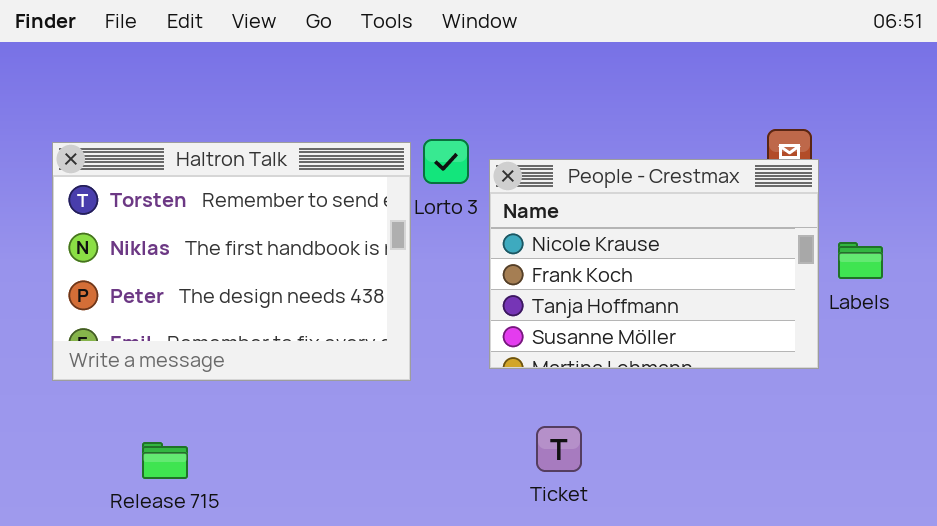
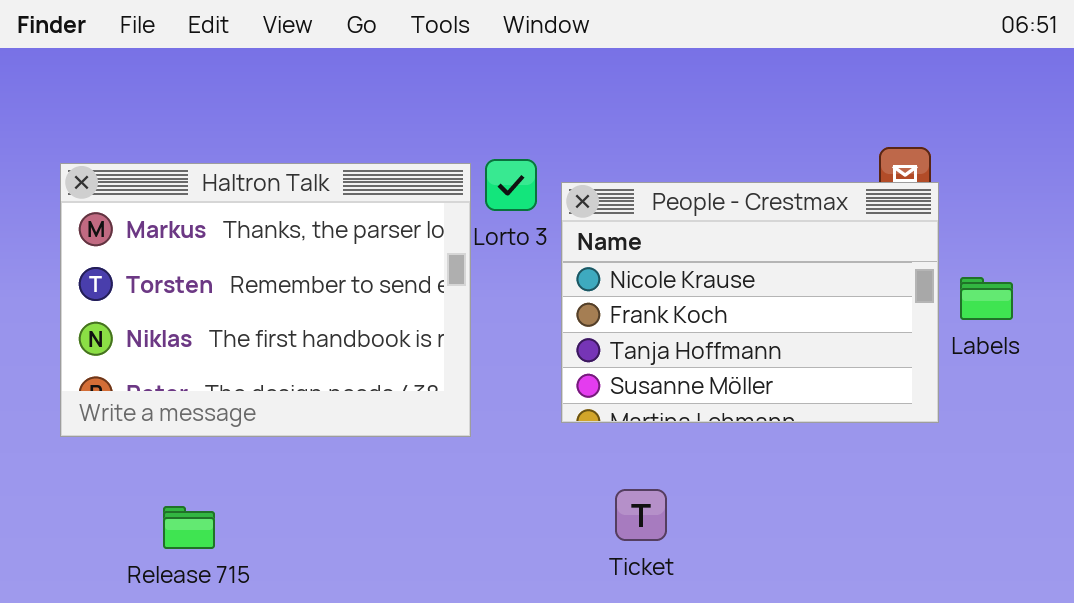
Haltron Talk: [52,142,411,381] -> [60,163,471,437], scrolled up 1 row

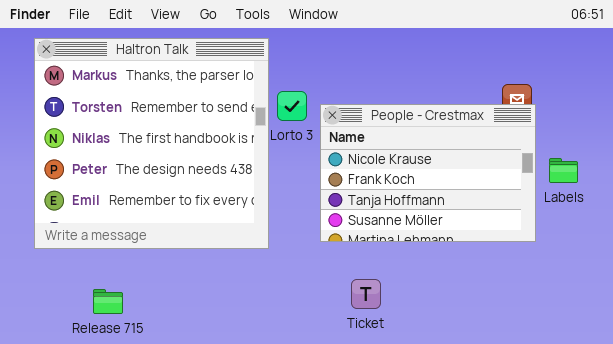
Haltron Talk: [60,163,471,437] -> [34,38,269,249], resized

